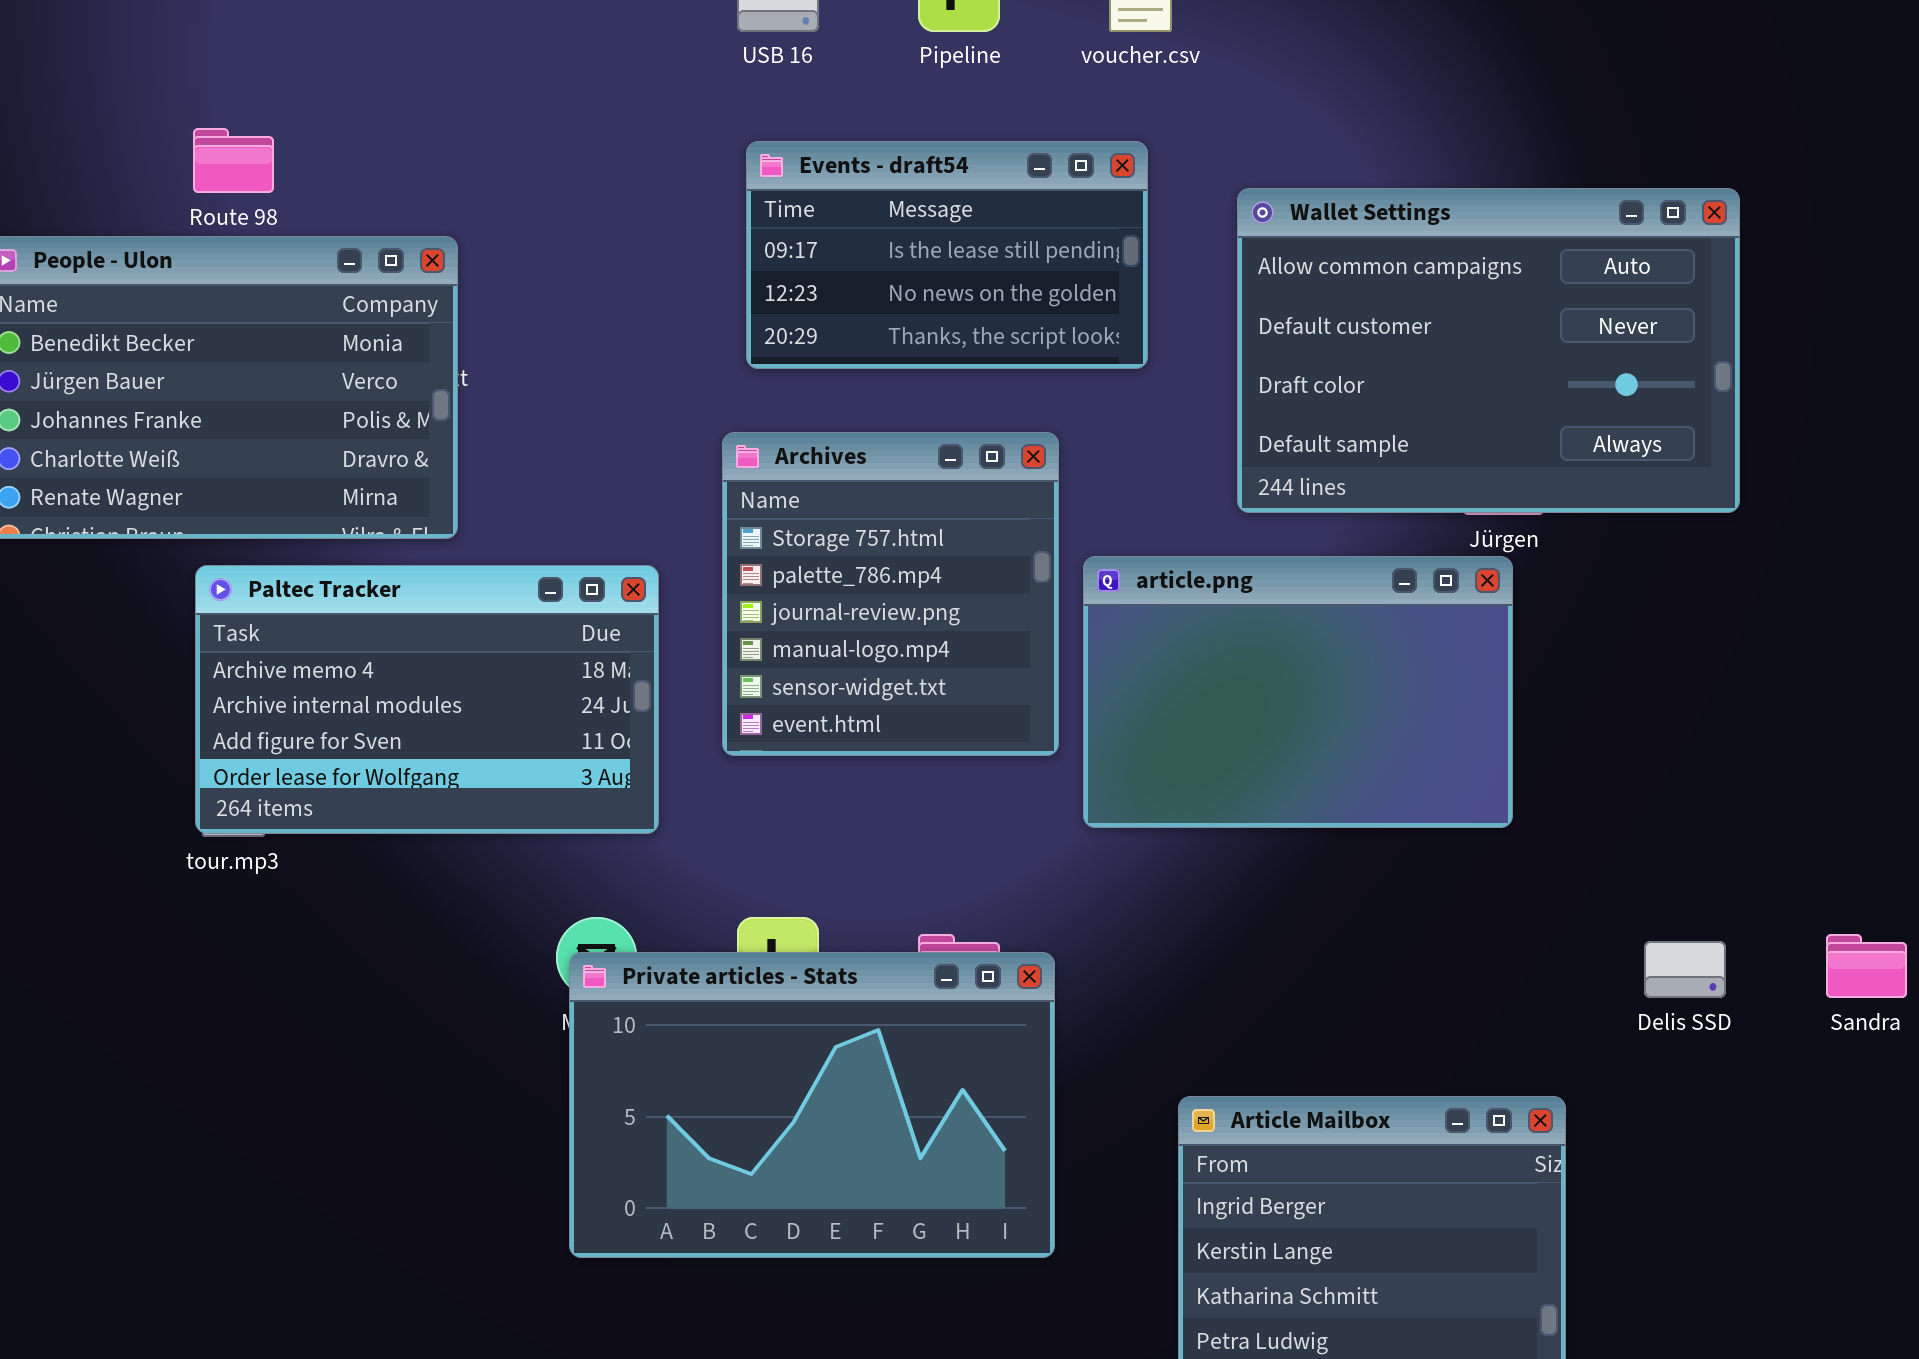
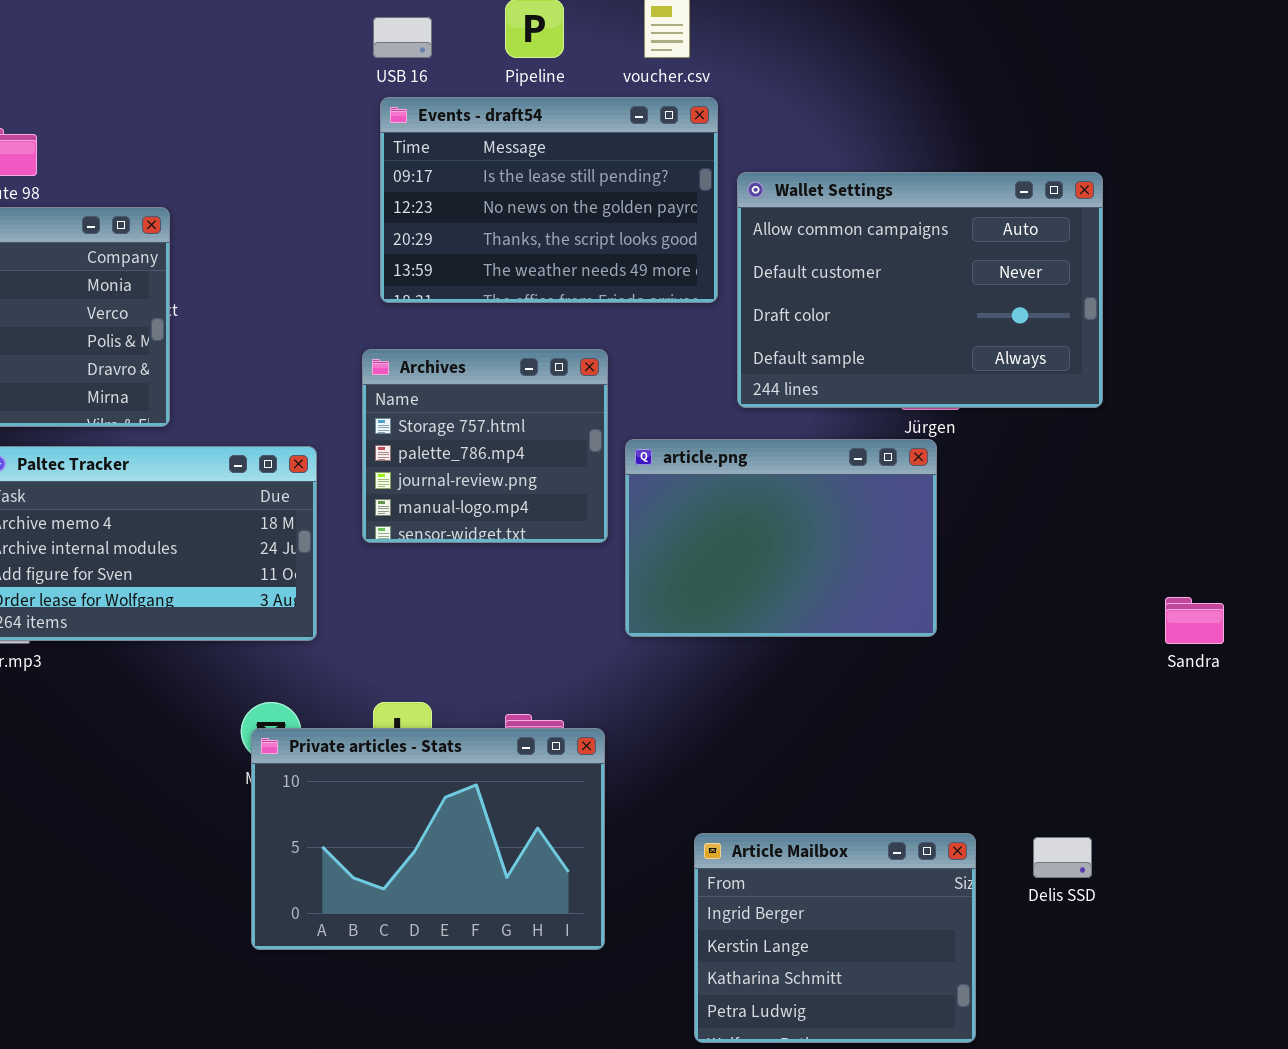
Events - draft54: [746,141,1148,369] -> [380,97,718,303], resized
Archives: [722,432,1059,756] -> [362,349,608,543], resized
Sandra: [1826,934,1907,998] -> [1165,597,1224,644], moved
Delis SSD: [1644,941,1726,998] -> [1033,837,1092,878], moved

